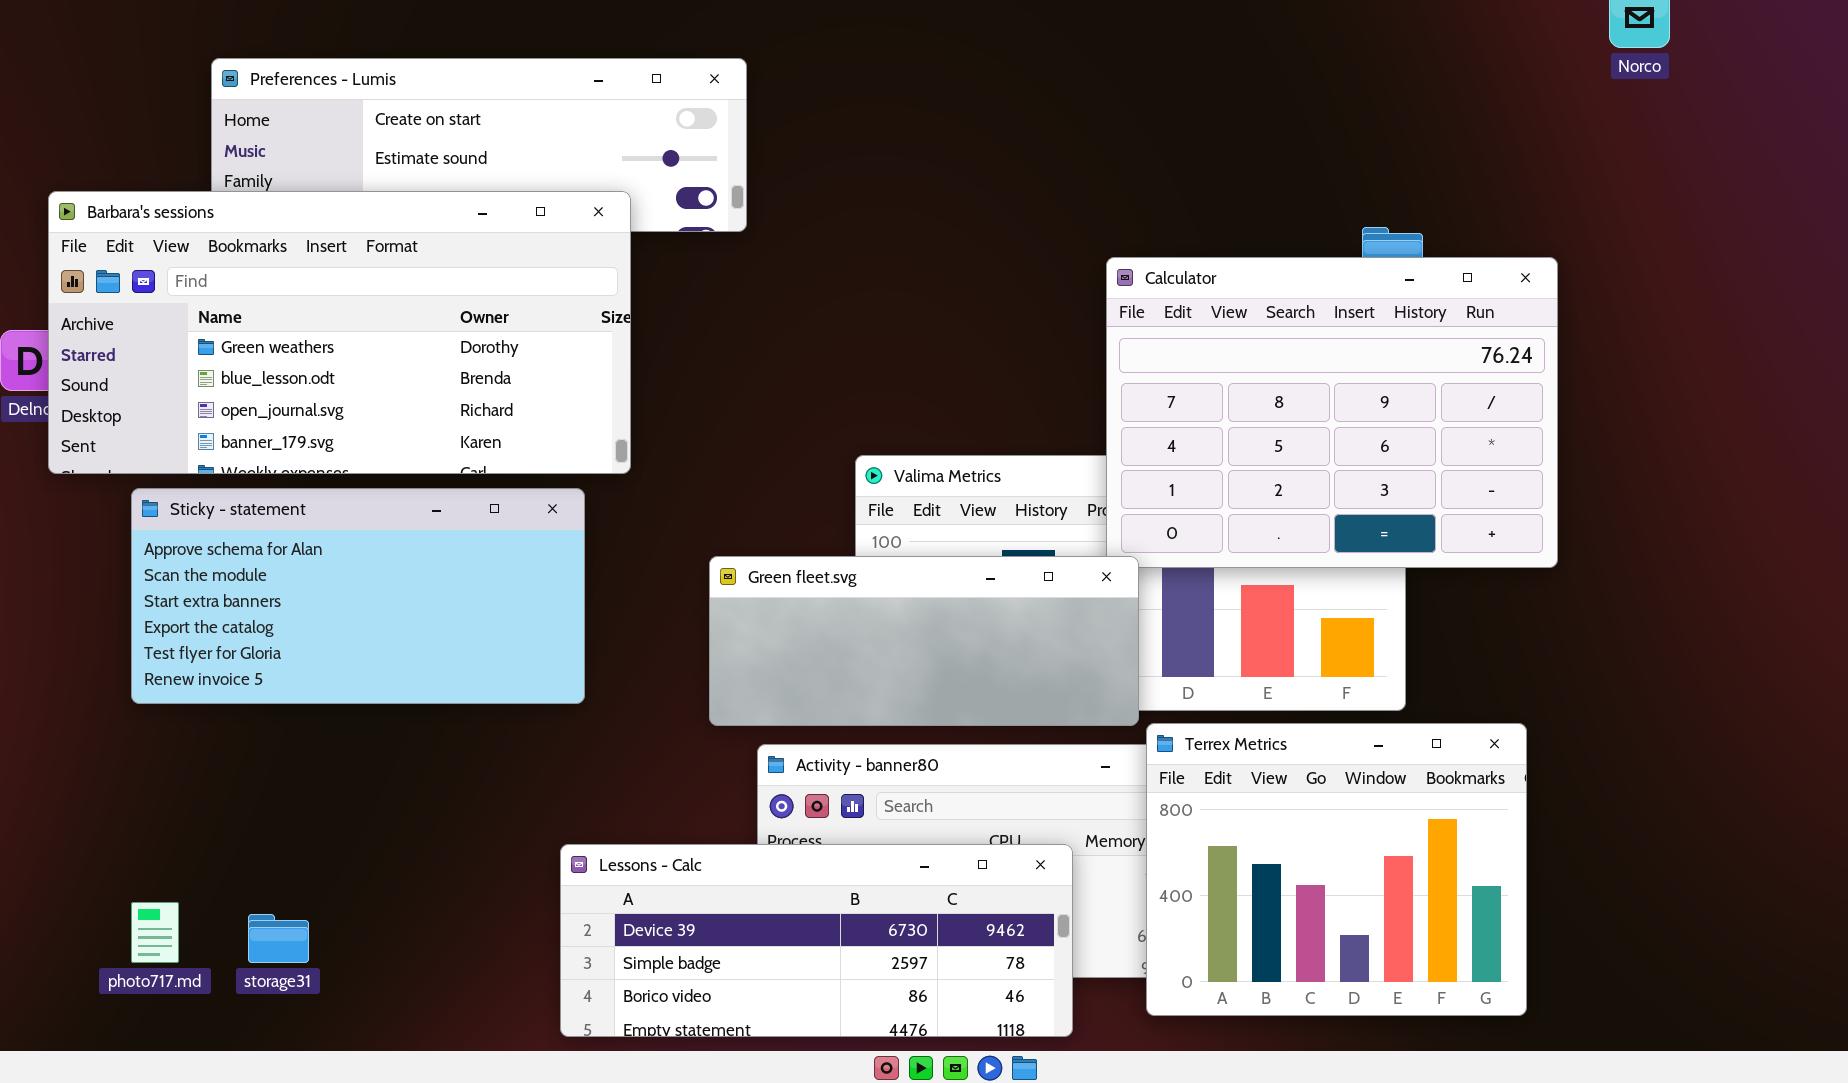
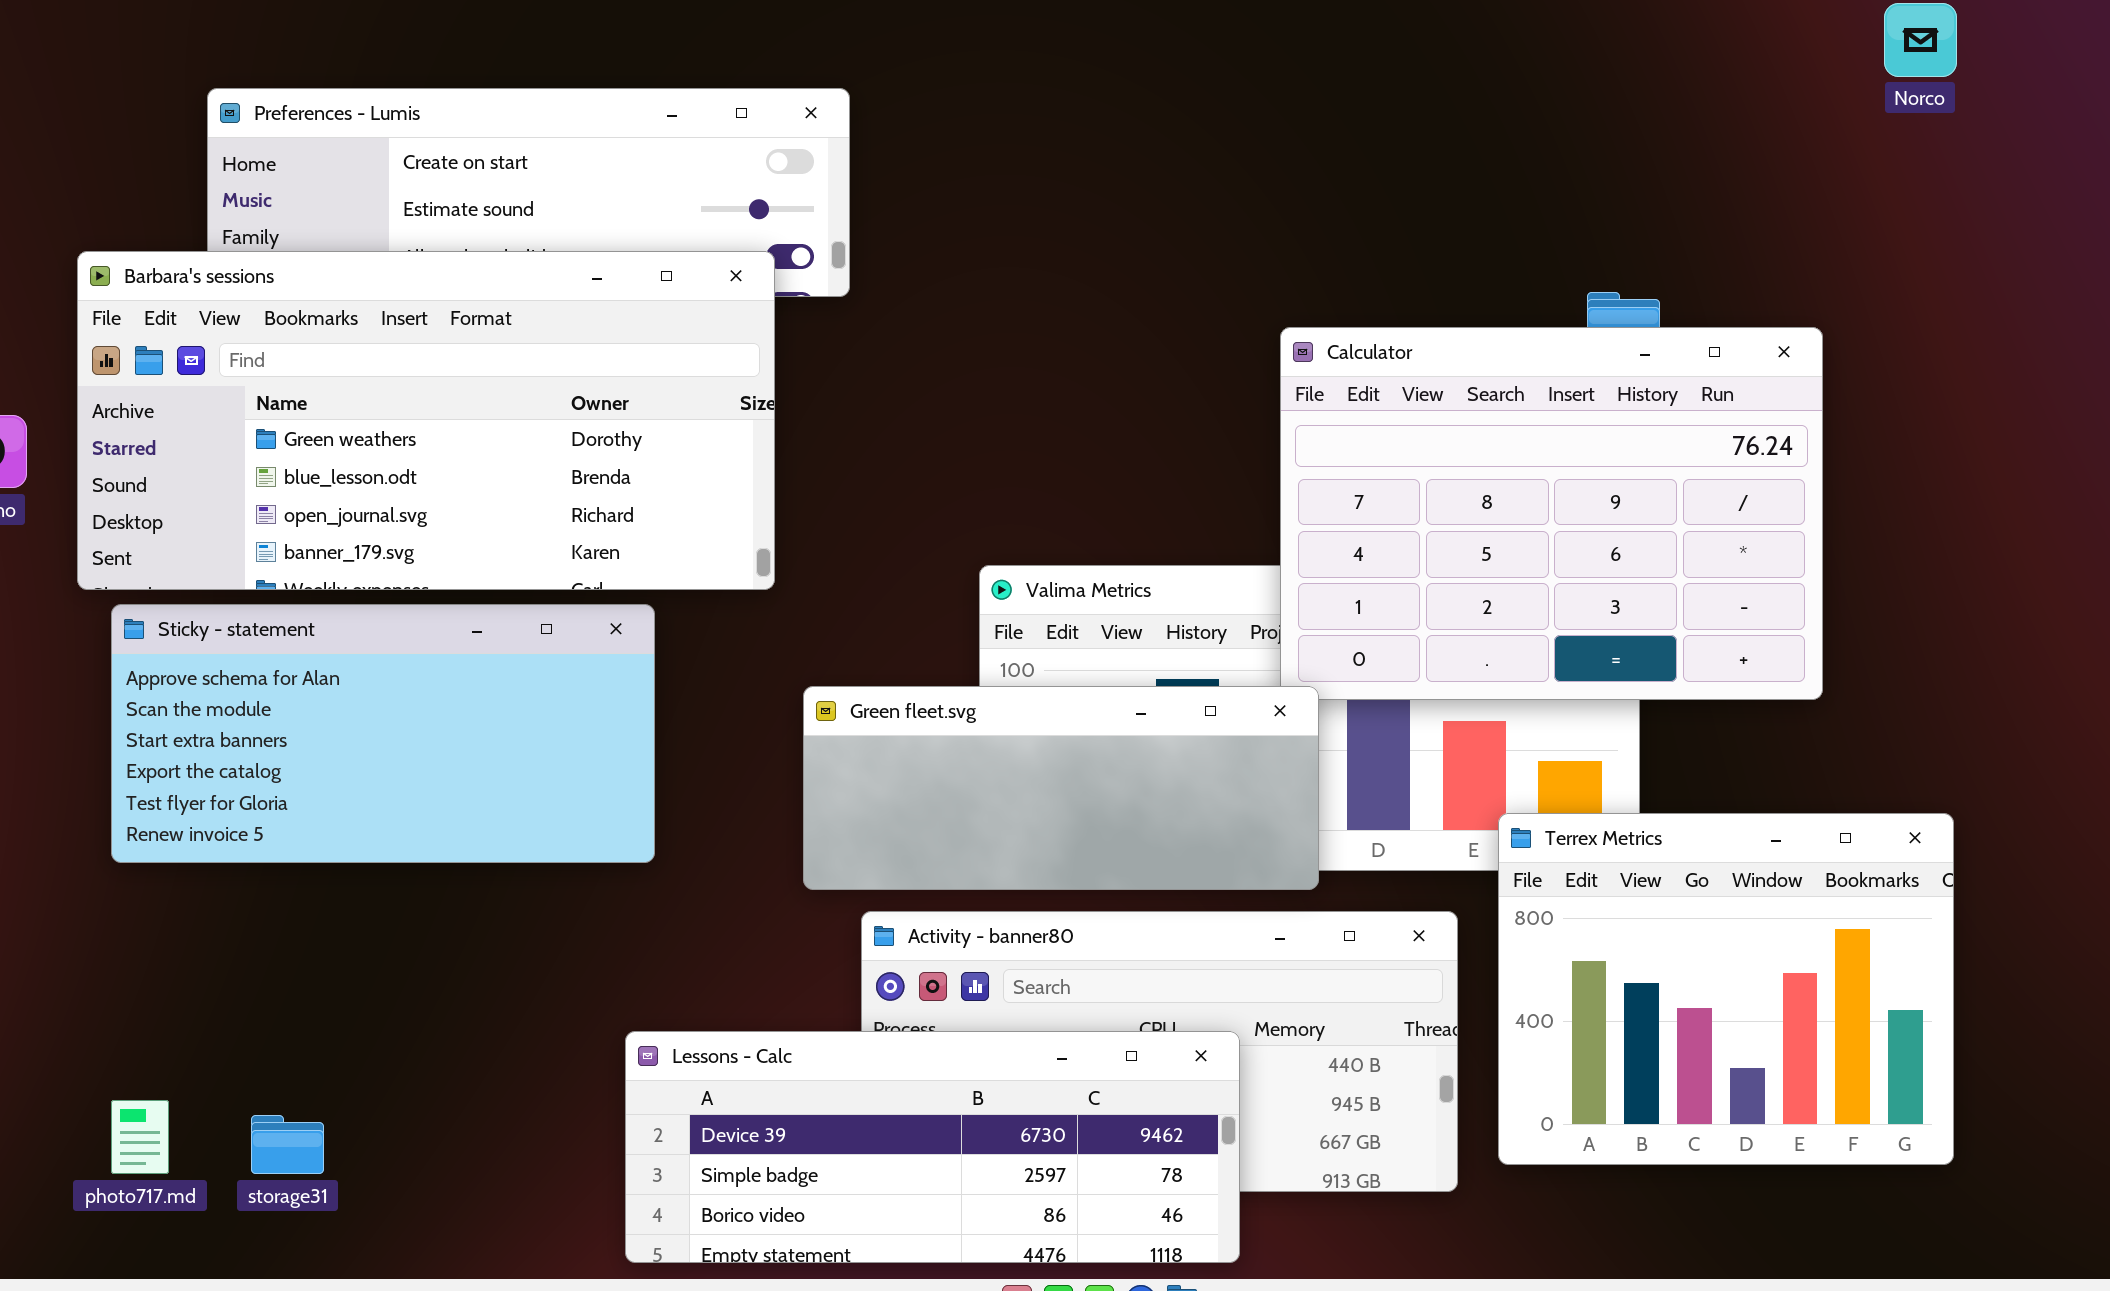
Barbara's sessions: [48,191,631,474] -> [77,251,775,590], moved
Terrex Metrics: [1146,723,1527,1016] -> [1498,813,1954,1165], moved

